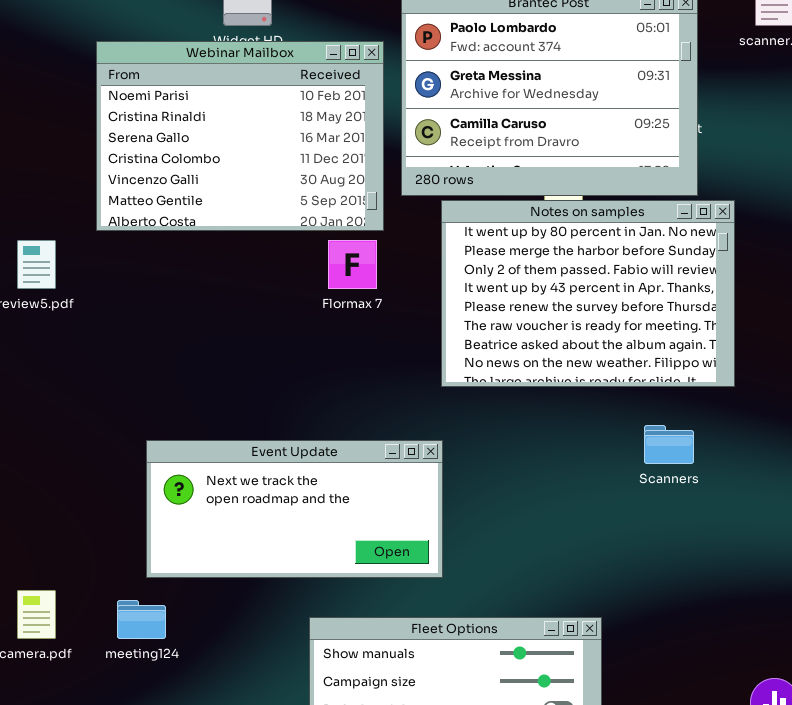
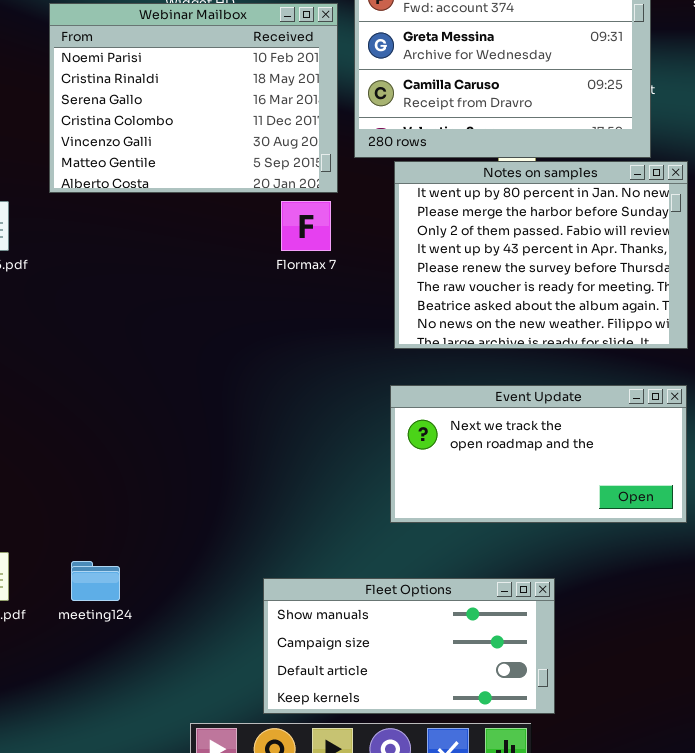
Event Update: [146,440,443,578] -> [390,385,687,523], moved

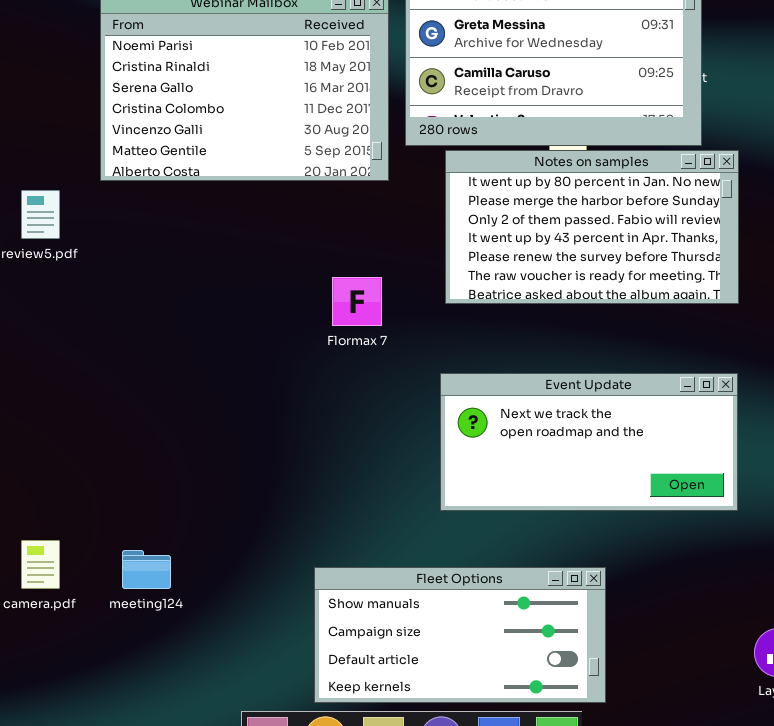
Notes on samples: [394,161,688,349] -> [445,150,739,304], resized
Flormax 7: [281,201,331,251] -> [332,277,382,326], moved

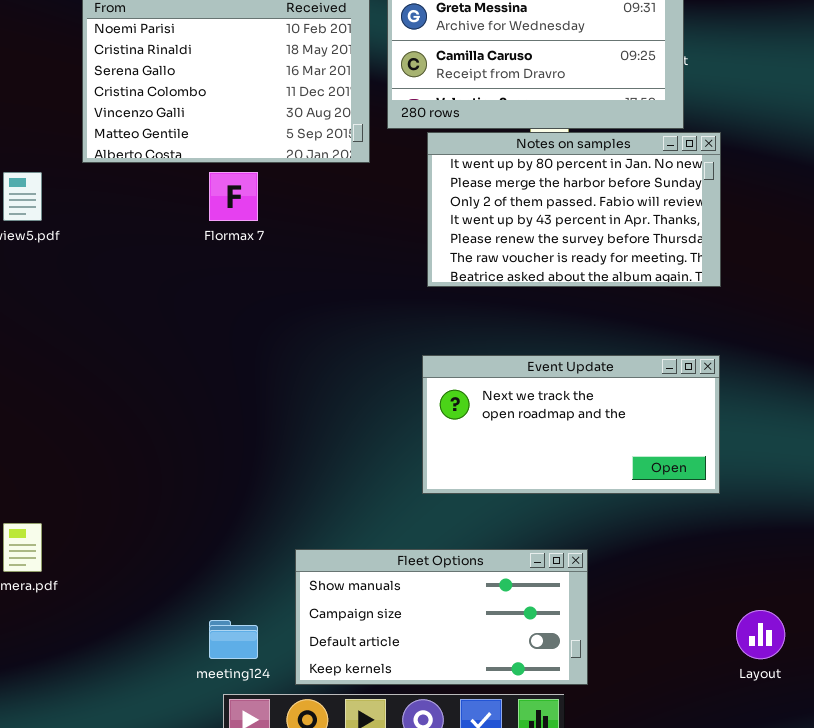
Flormax 7: [332,277,382,326] -> [209,172,258,221], moved
meeting124: [122,550,171,589] -> [209,620,258,659], moved

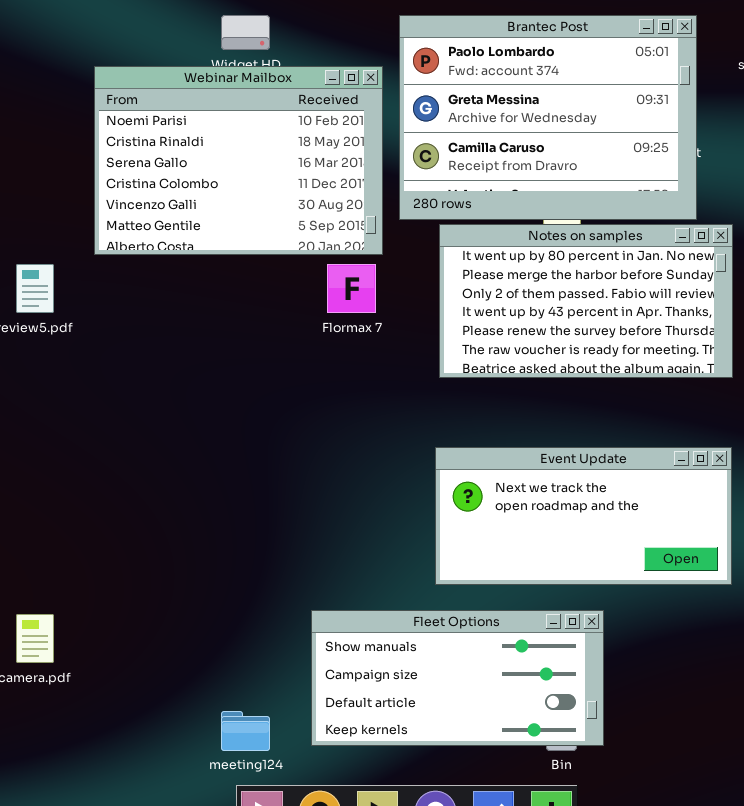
Flormax 7: [209,172,258,221] -> [327,264,376,313], moved
Fleet Options: [295,549,588,685] -> [311,610,604,746], moved

